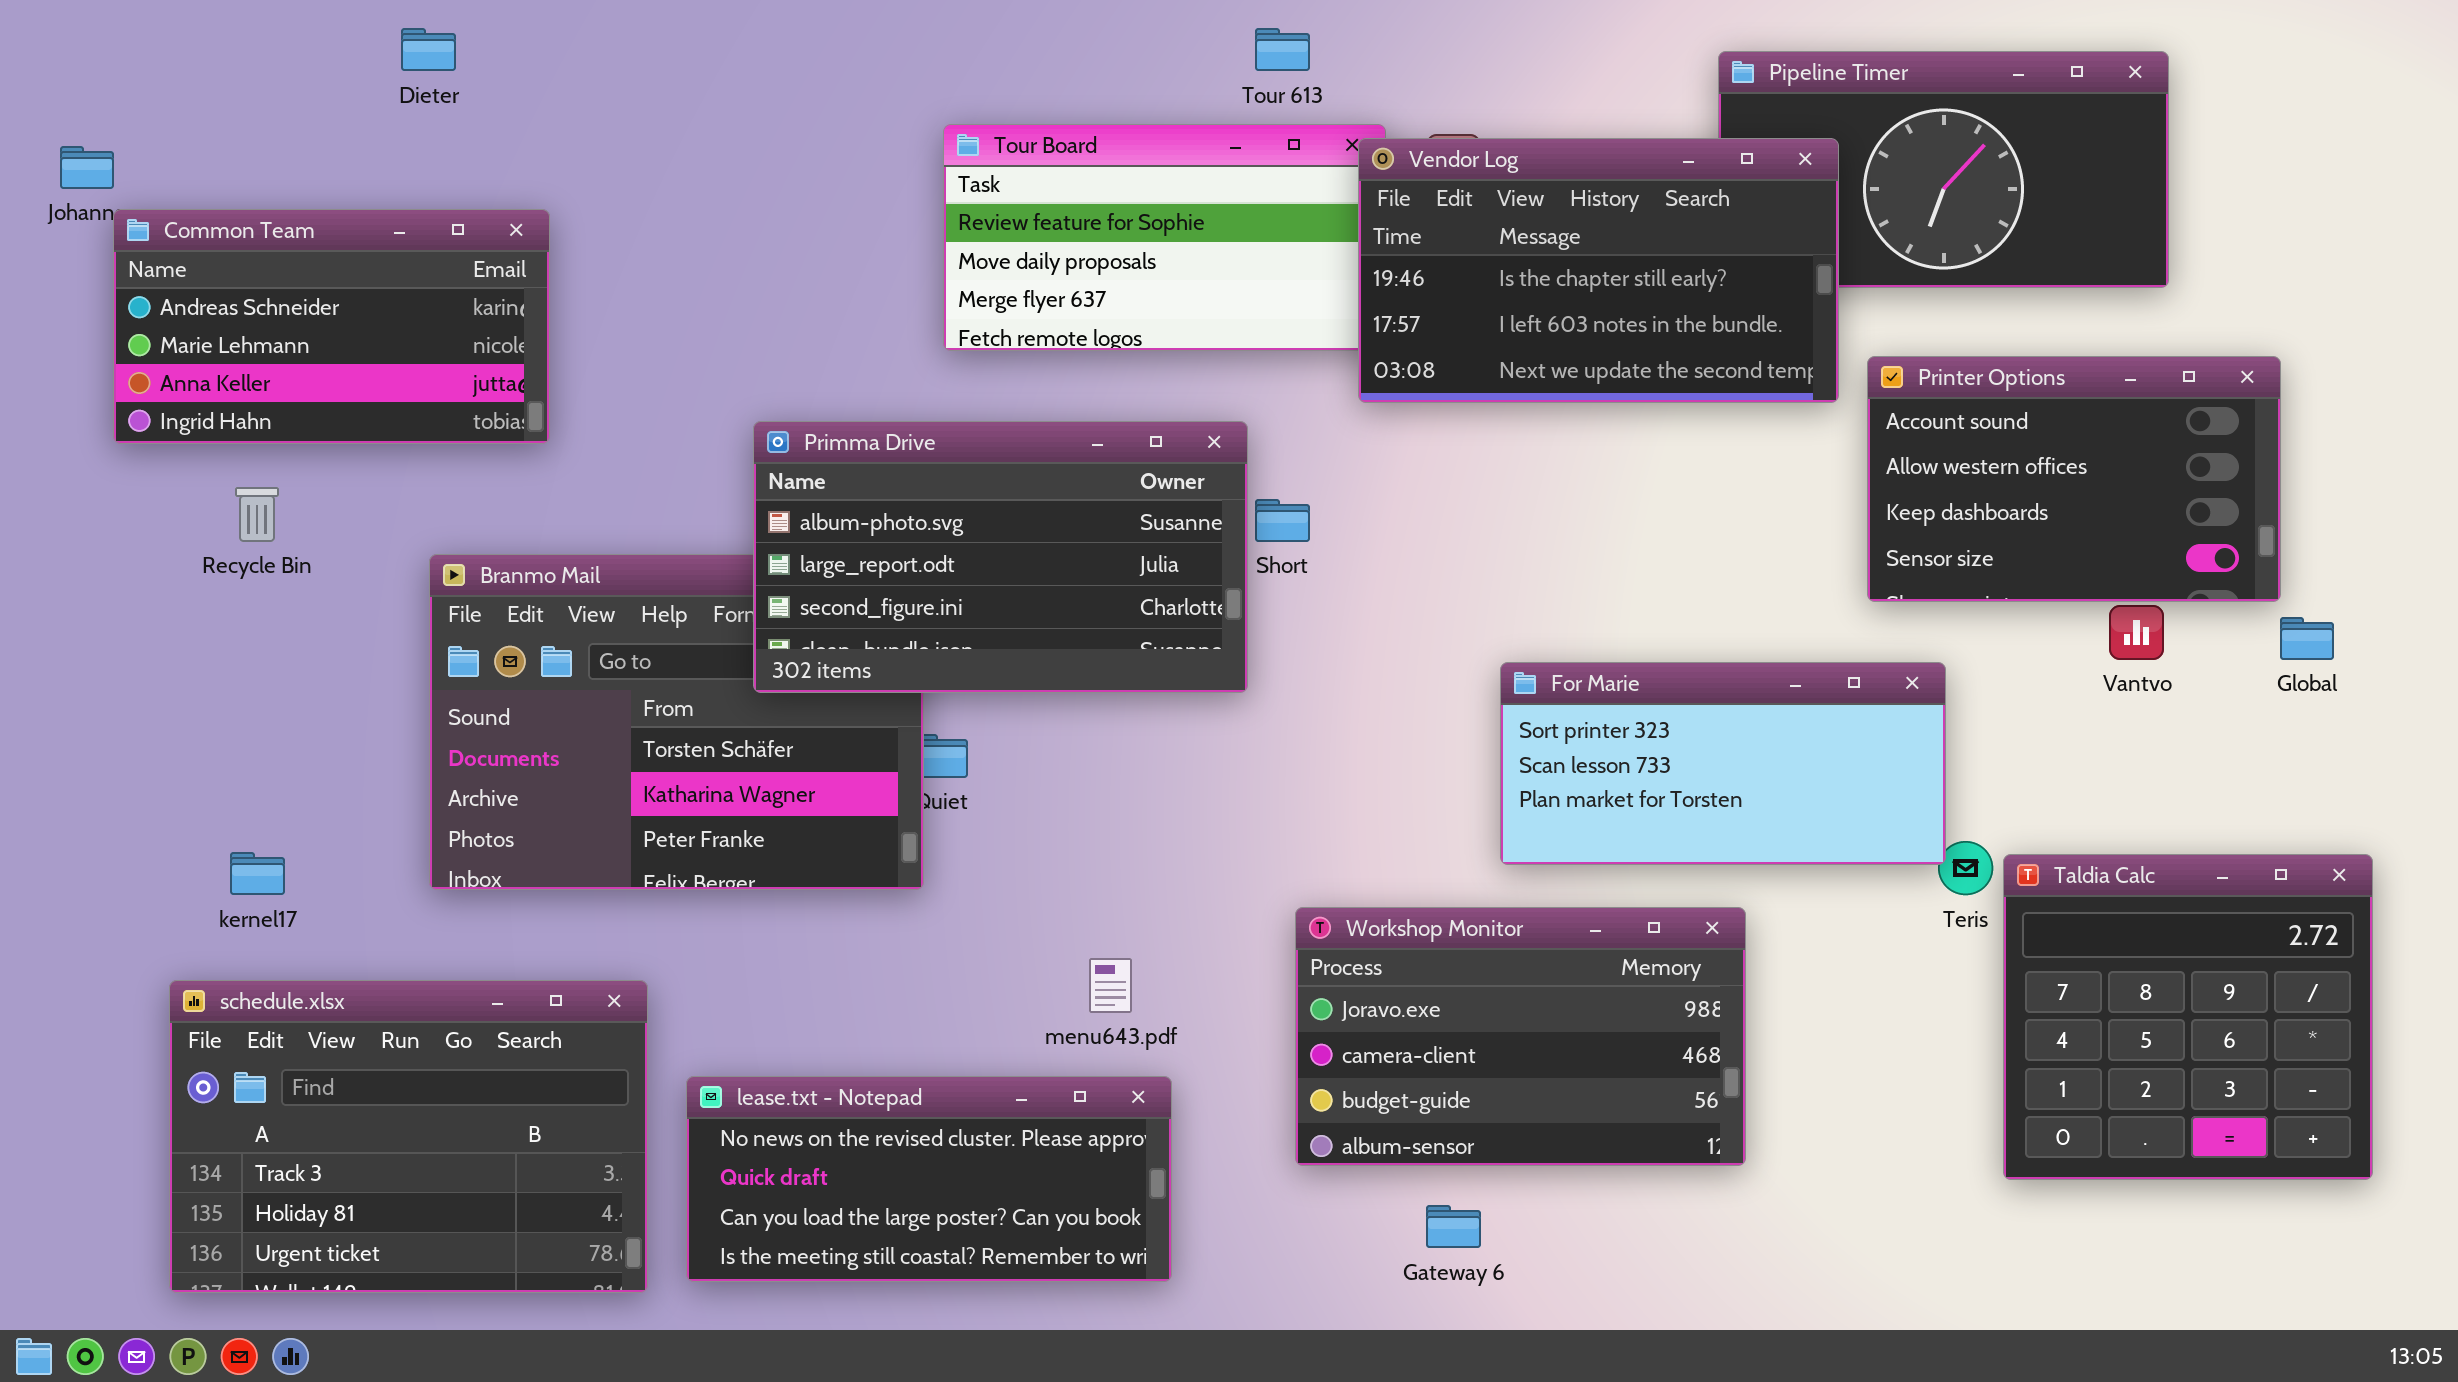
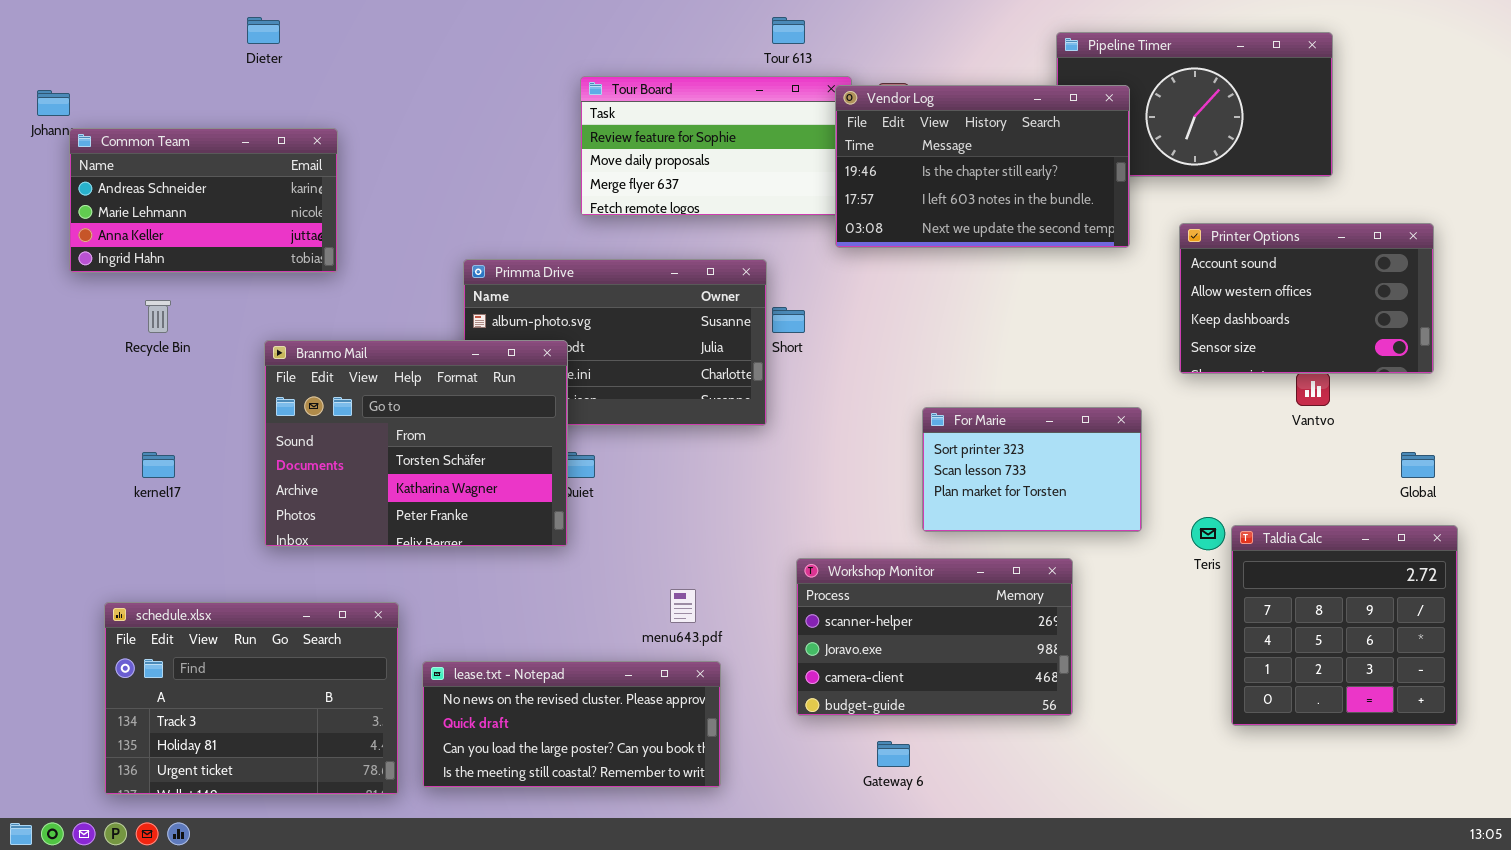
Printer Options: [1867,356,2281,602] -> [1179,223,1434,374], moved
Branmo Mail: [429,554,924,890] -> [264,340,568,547], raised
Global: [2280,617,2334,660] -> [1401,452,1435,478], moved
For Marie: [1500,662,1946,865] -> [922,407,1142,532], resized
kernel17: [230,852,285,895] -> [142,452,175,478], moved
Workshop Monitor: [1295,907,1746,1166] -> [796,558,1073,716], scrolled up 1 row

